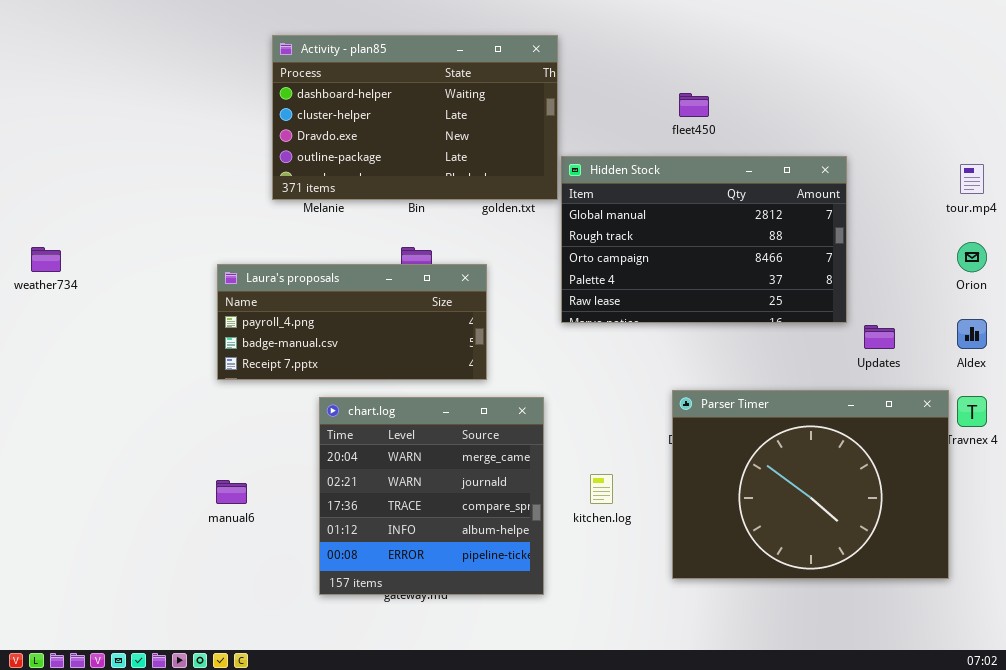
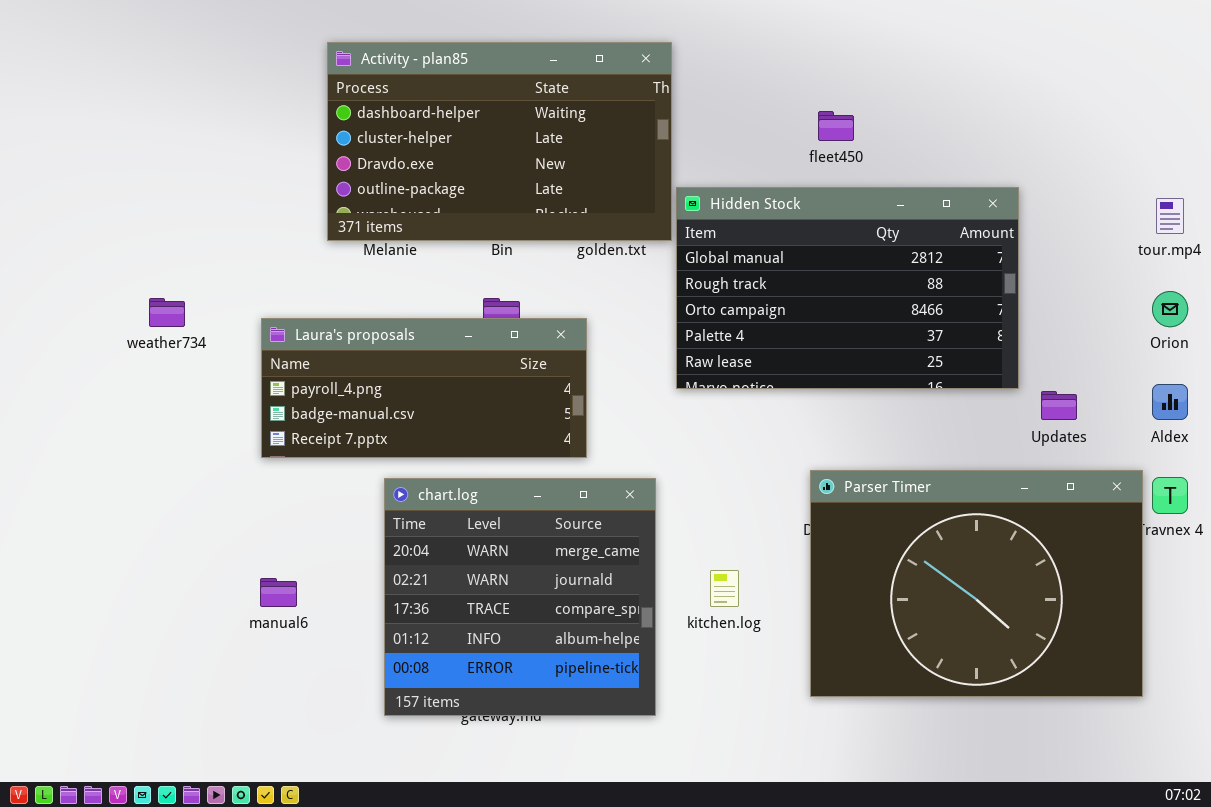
weather734: [31,247,61,272] -> [149,298,185,327], moved

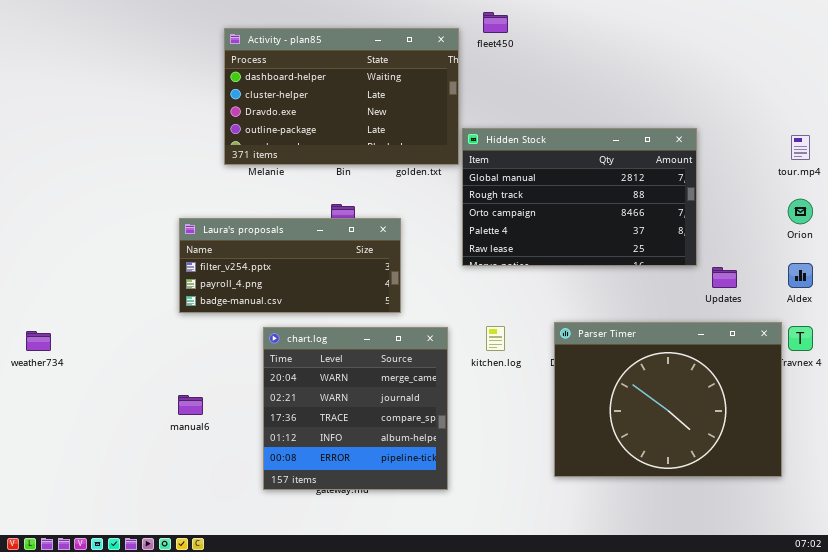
fleet450: [818,111,854,141] -> [483,12,508,33], moved
weather734: [149,298,185,327] -> [26,331,51,351], moved
Laura's proposals: [261,318,587,458] -> [179,218,401,313], scrolled up 1 row
kitchen.log: [710,570,739,607] -> [486,326,505,351], moved

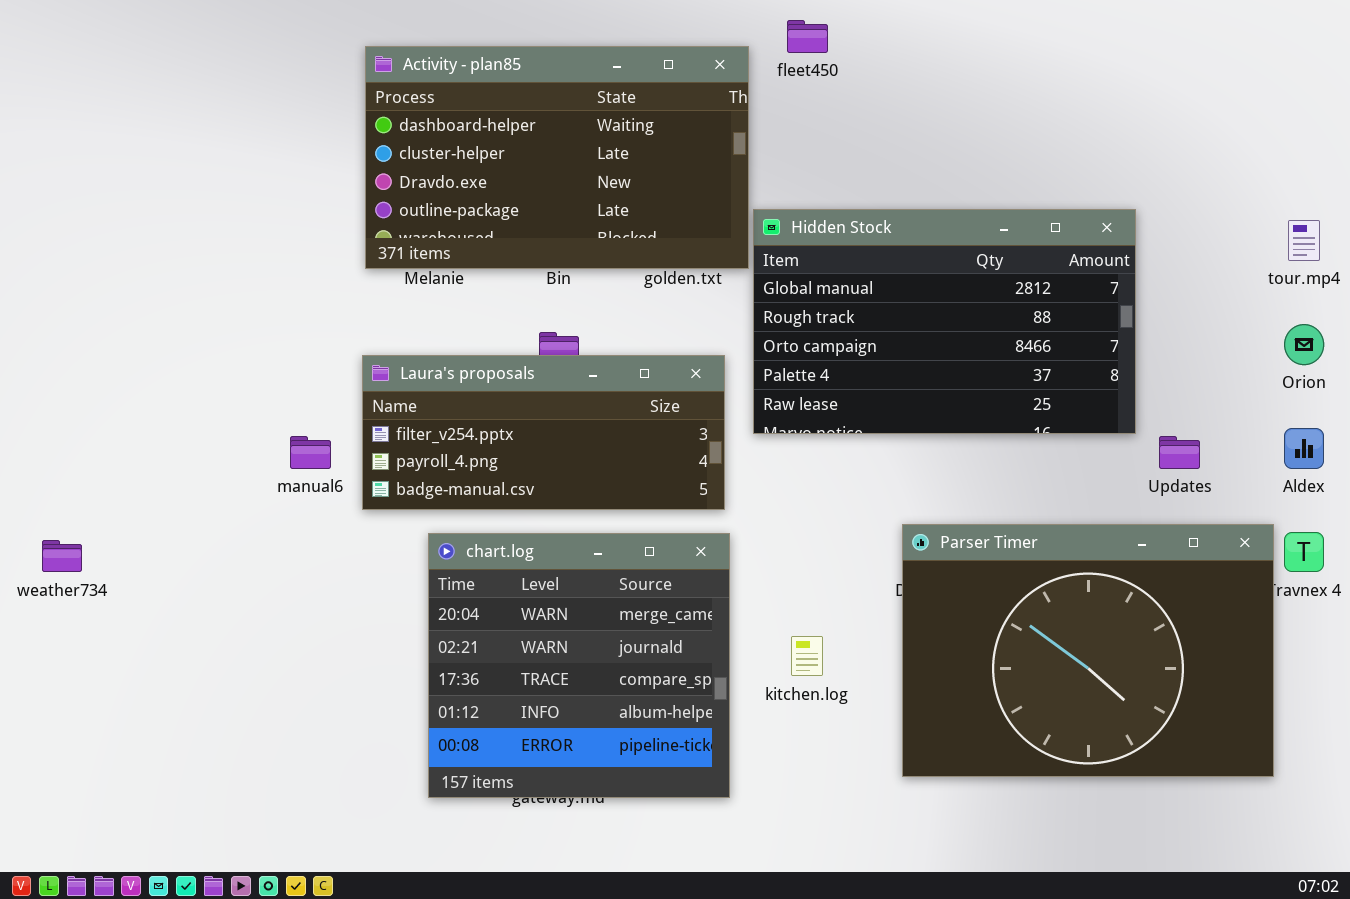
Laura's proposals: [179,218,401,313] -> [362,355,725,510], moved
kitchen.log: [486,326,505,351] -> [791,636,823,676], moved
manual6: [178,395,203,415] -> [290,436,331,469], moved

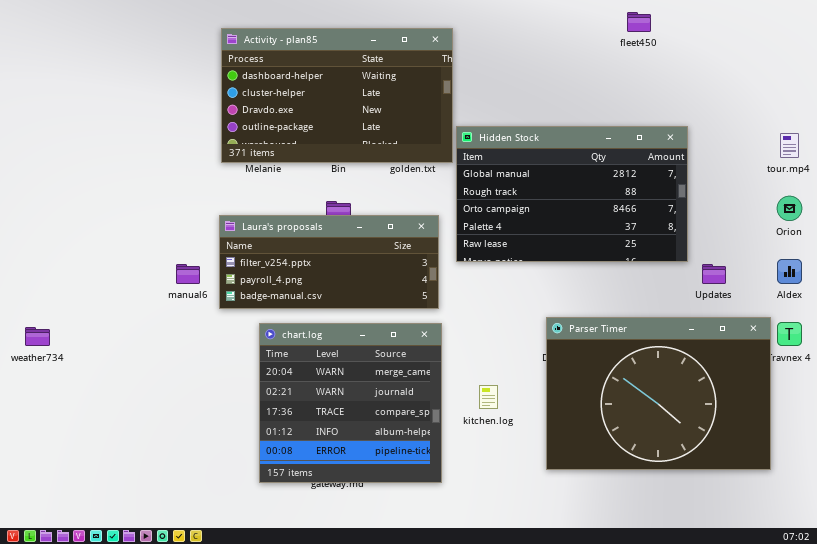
fleet450: [787,20,828,53] -> [627,12,651,32], moved

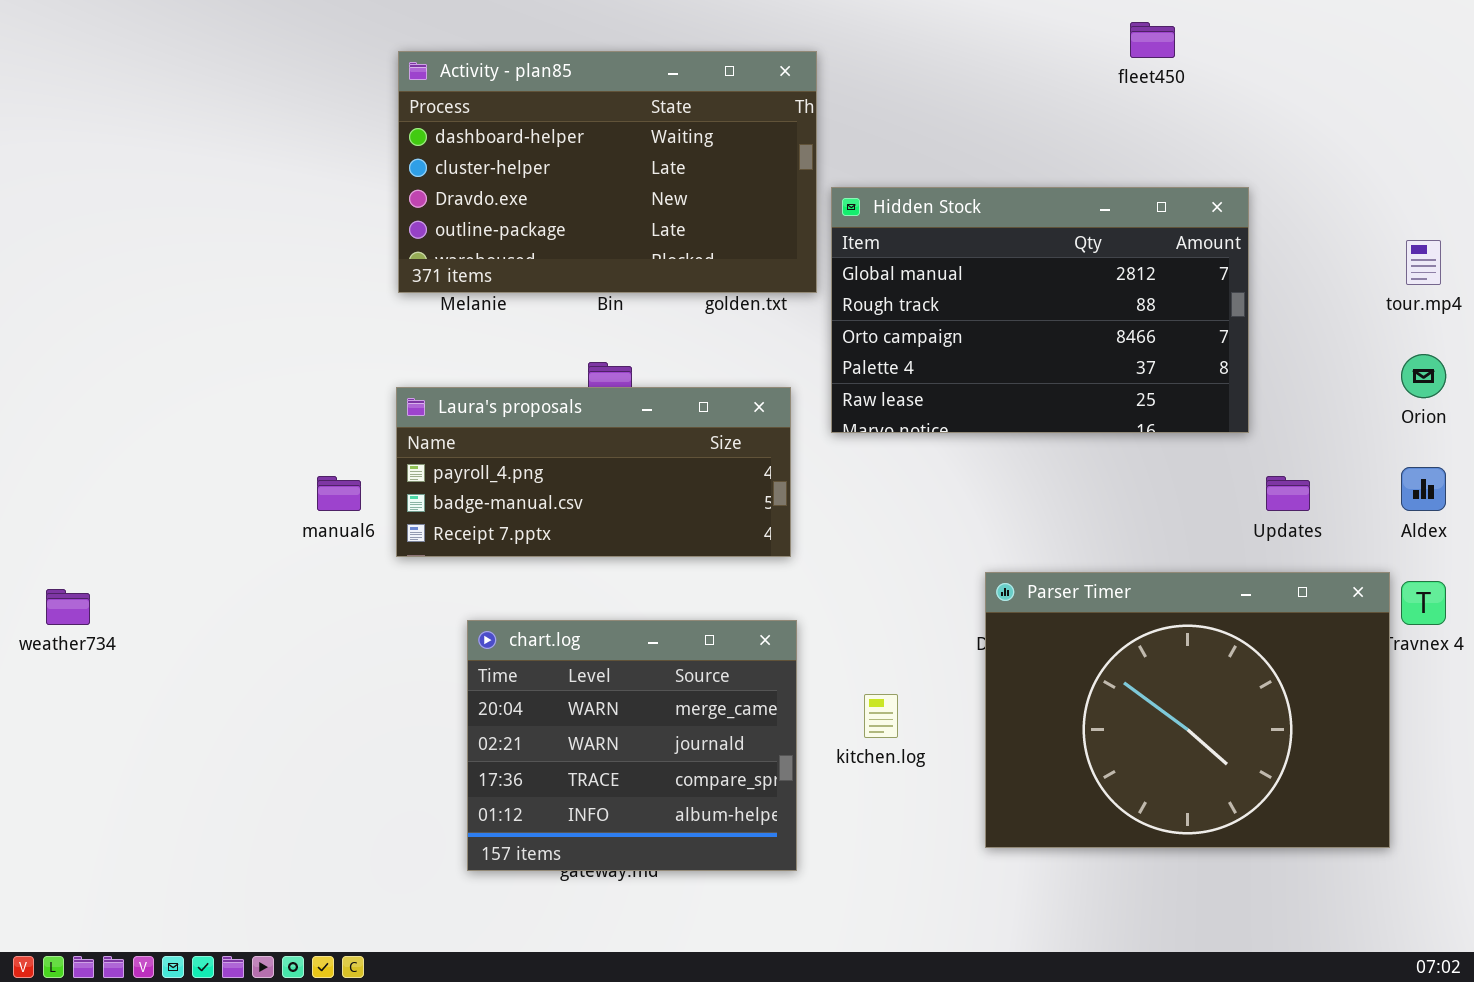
Hidden Stock: [456,126,688,262] -> [831,187,1249,433], moved
Laura's proposals: [219,215,439,309] -> [396,387,791,557], scrolled down 1 row
chart.log: [259,323,442,483] -> [467,620,797,871], resized

